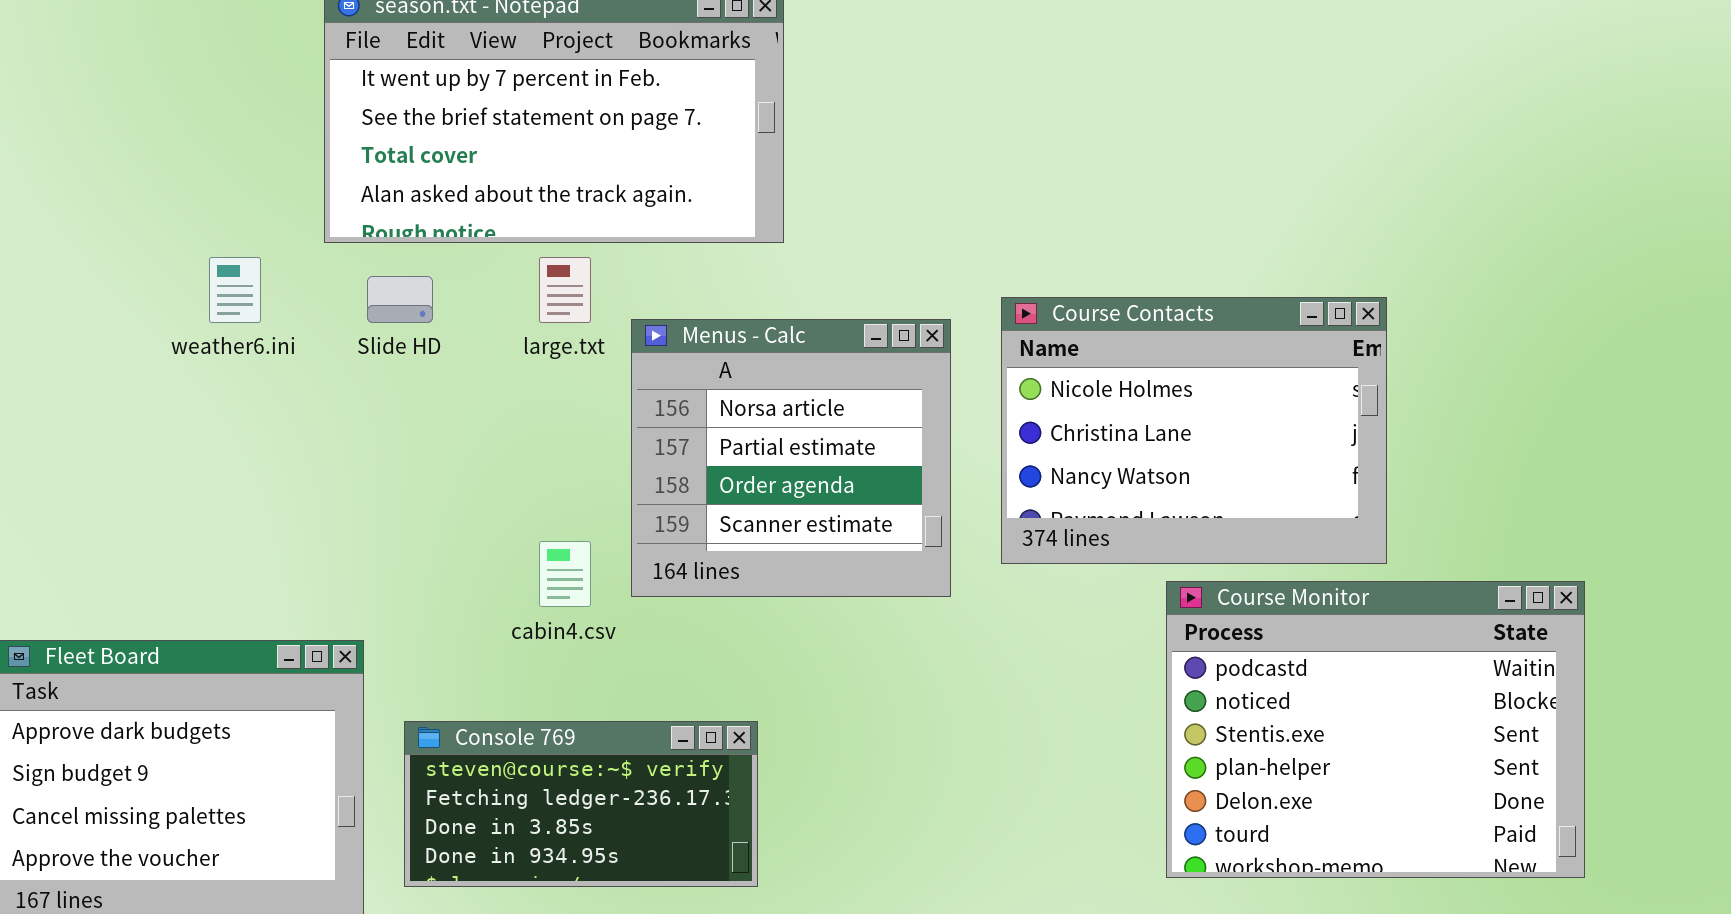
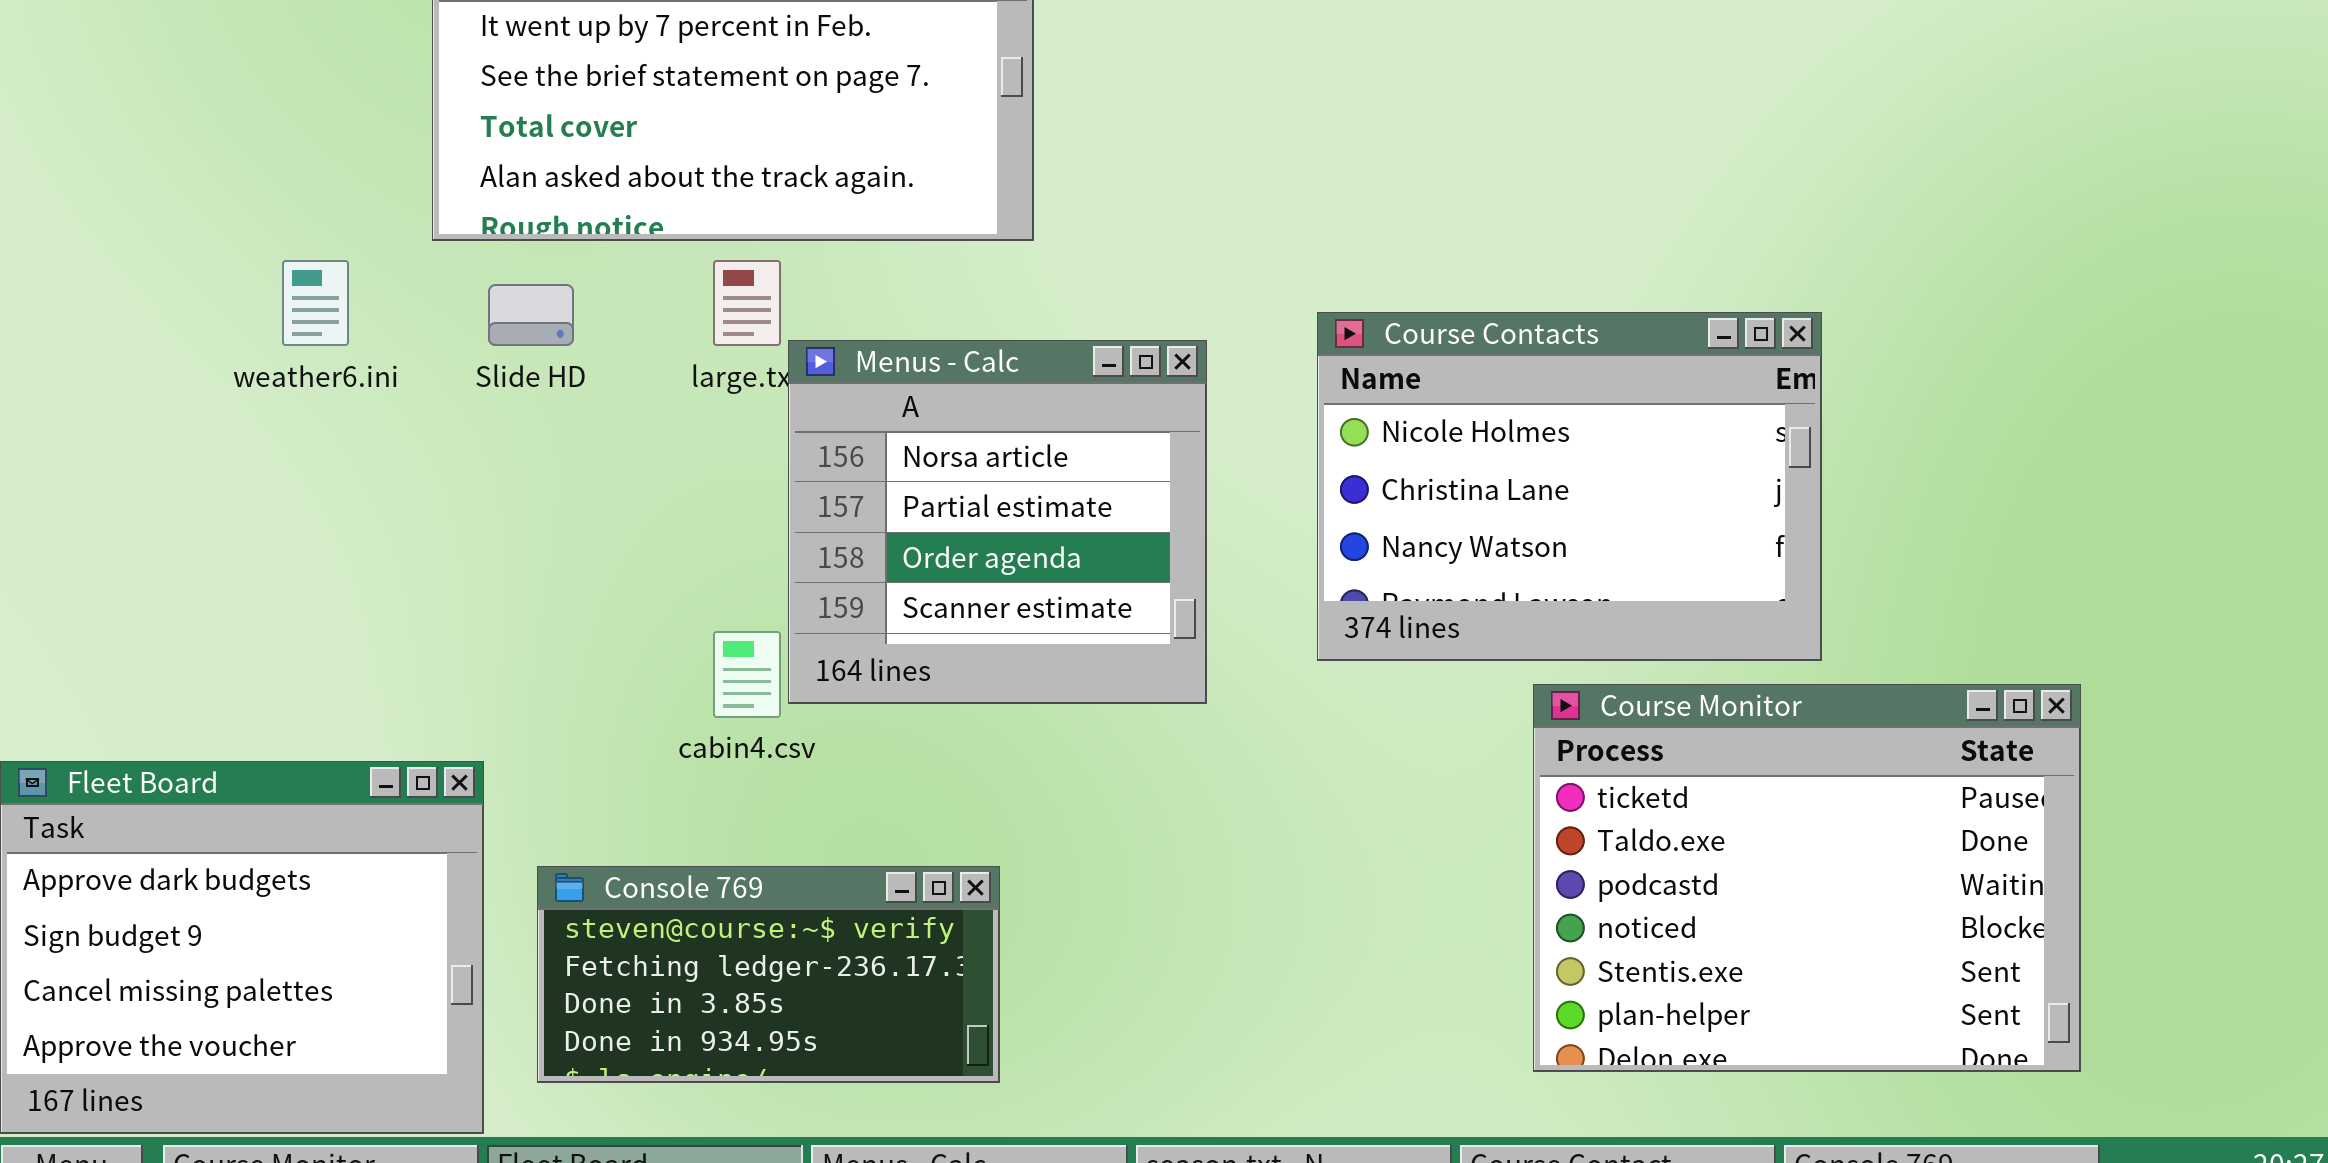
Menus - Calc: [631,319,951,597] -> [788,340,1207,704], moved
Course Monitor: [1166,581,1585,878] -> [1533,684,2081,1072], scrolled up 2 rows

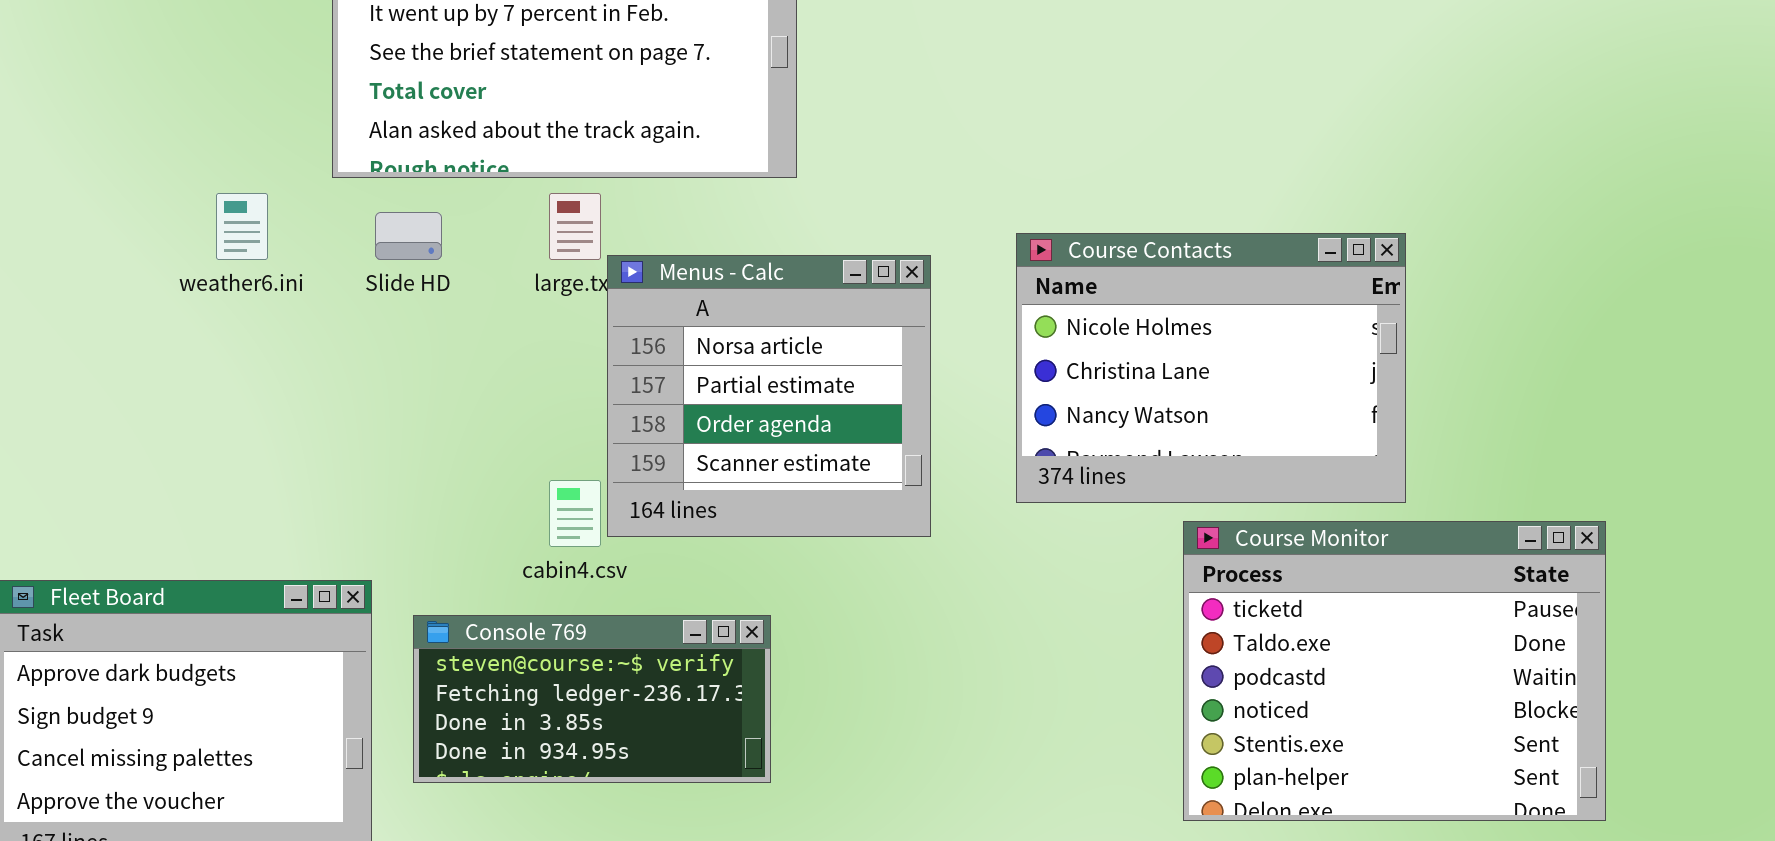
Console 769: [537,866,1000,1083] -> [413,615,771,783], moved

